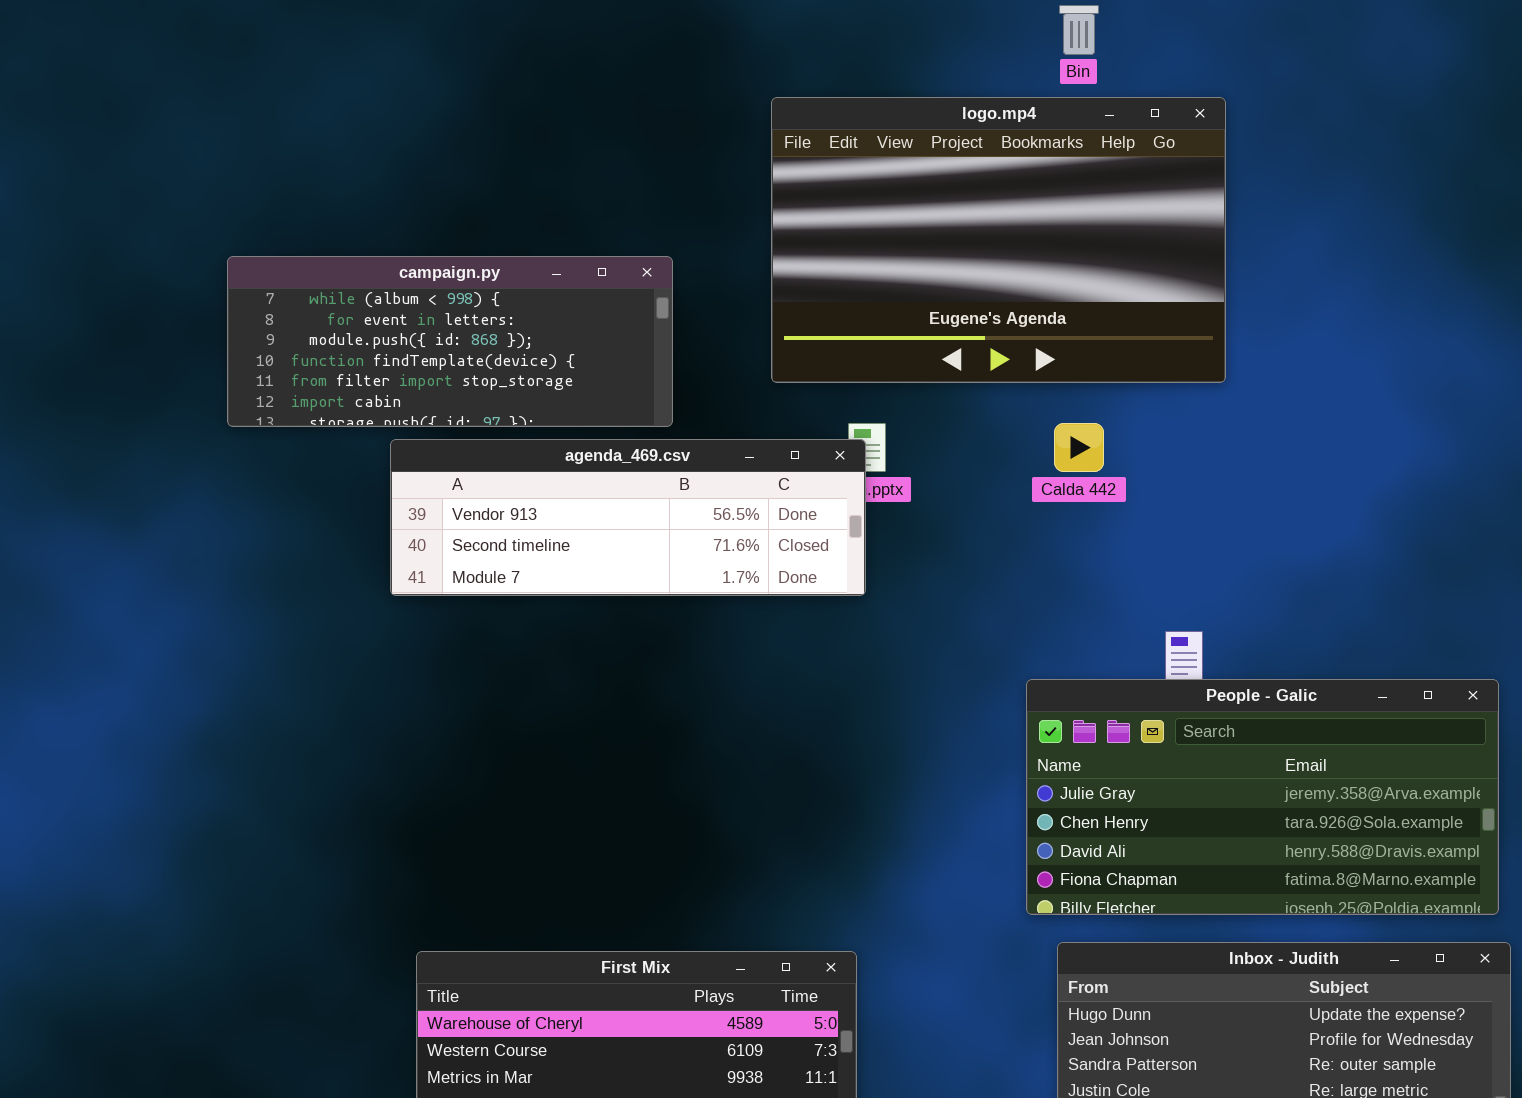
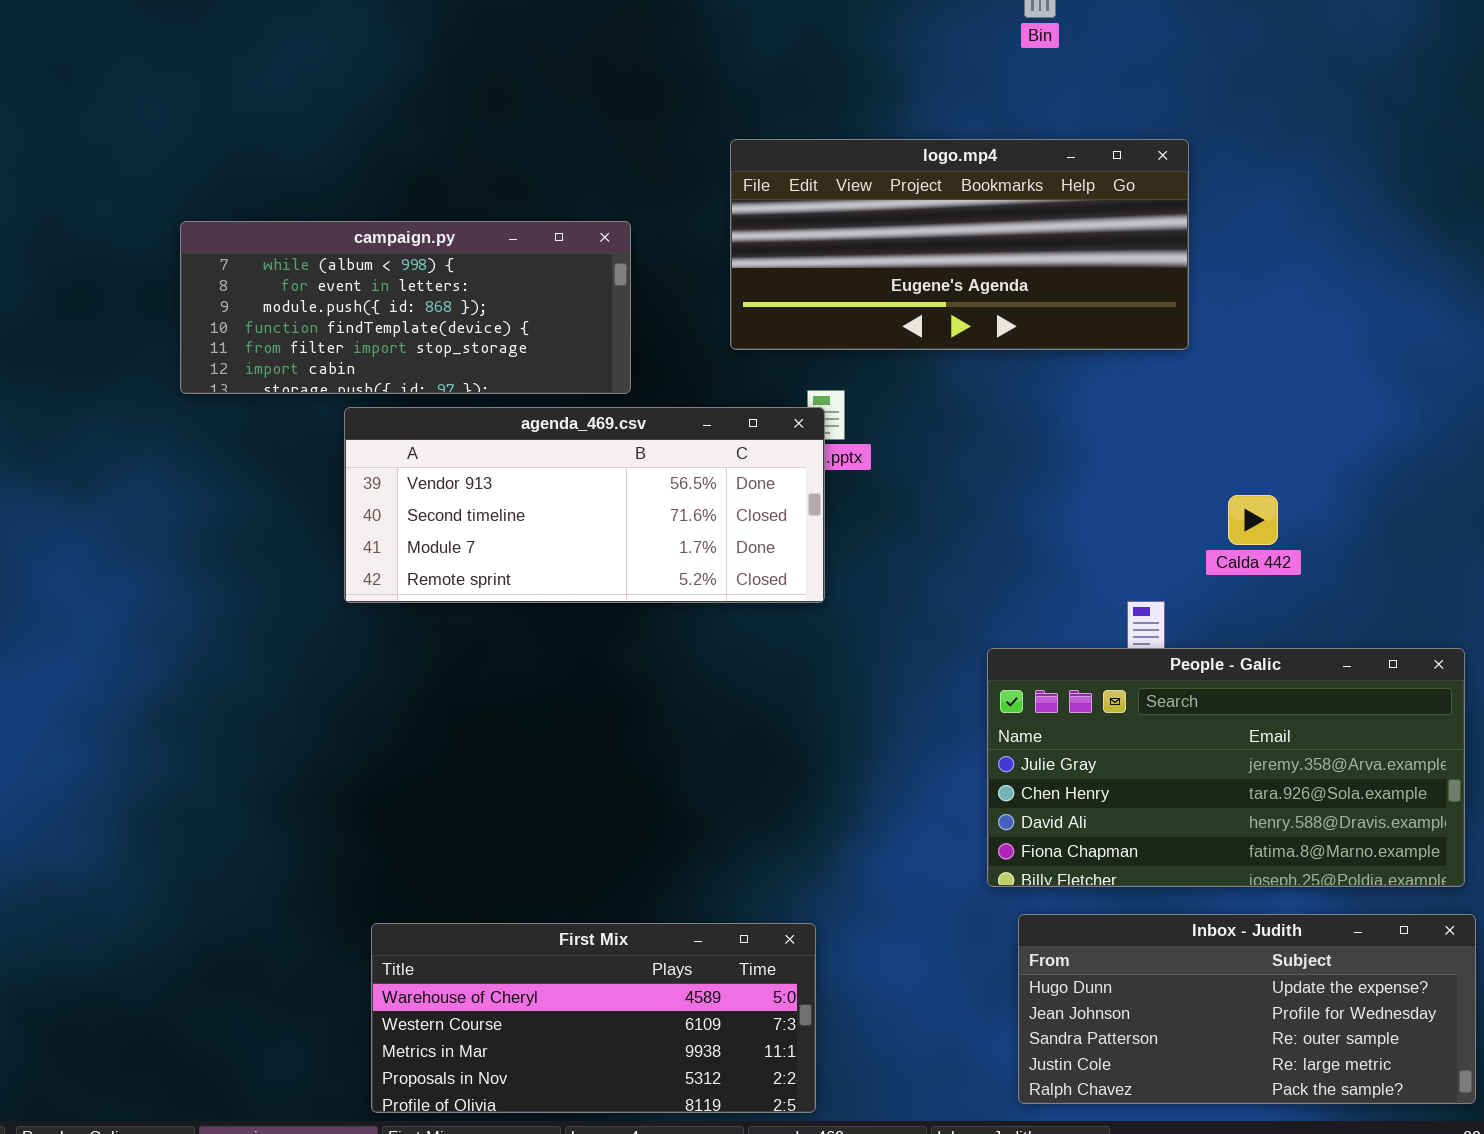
logo.mp4: [771,97,1226,383] -> [730,139,1189,350], resized
Calda 442: [1054,423,1104,472] -> [1228,495,1278,545], moved
agenda_469.csv: [390,439,866,596] -> [344,407,825,603], resized

